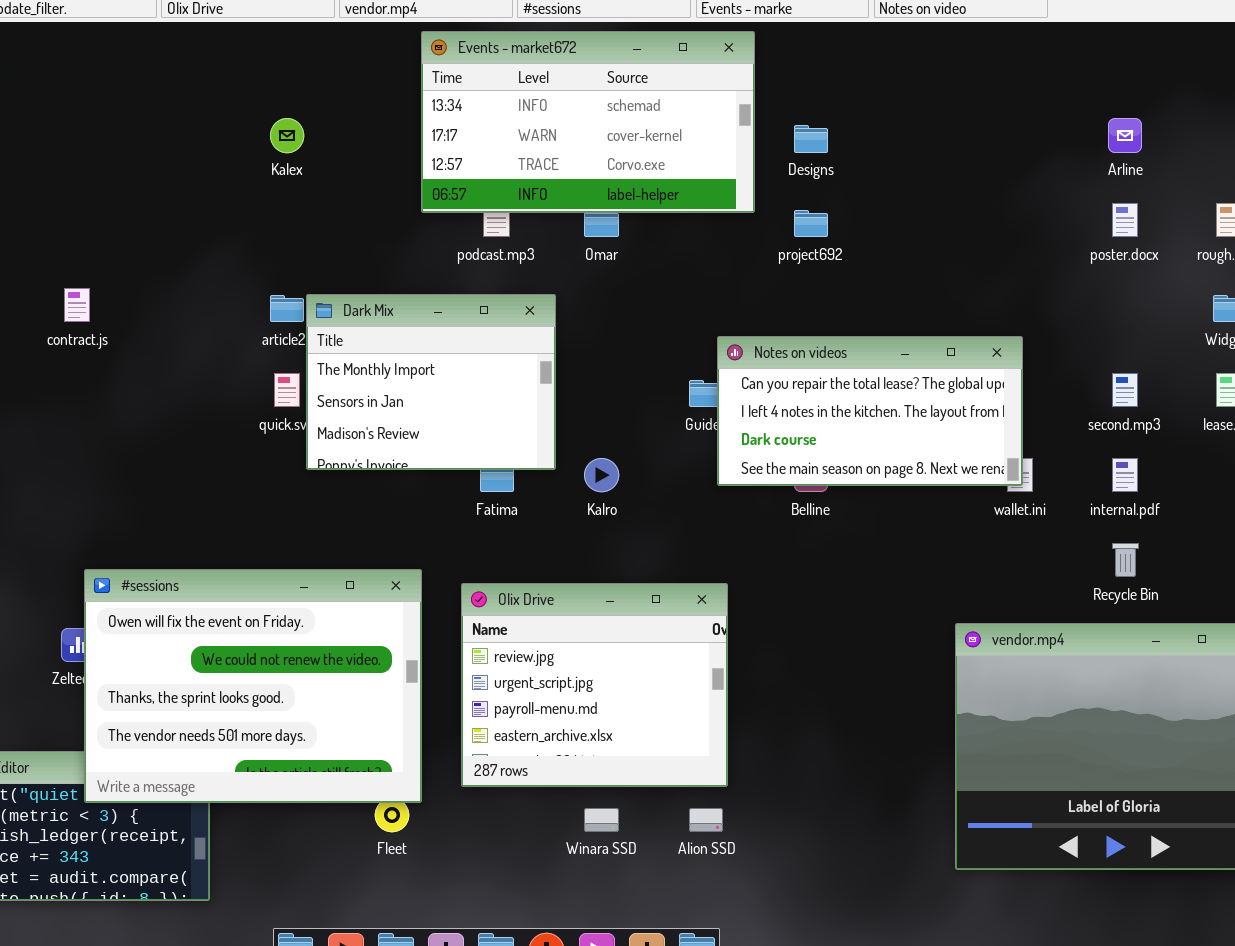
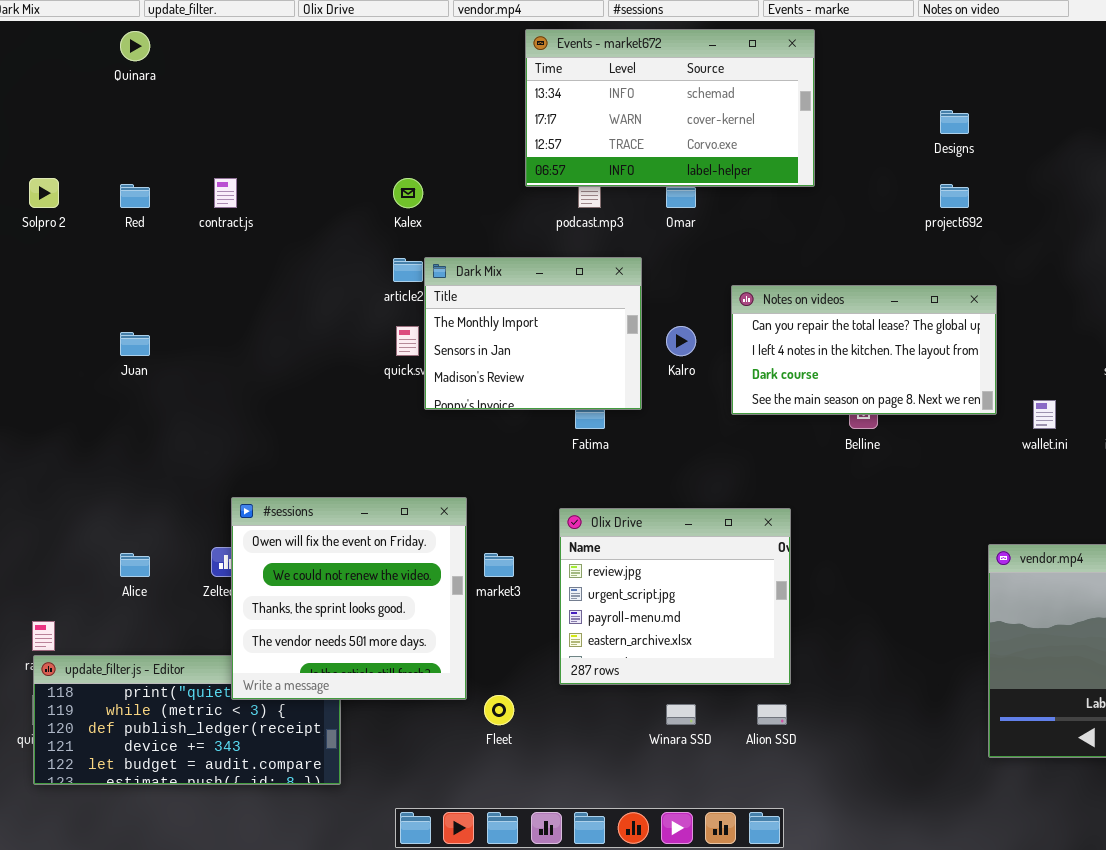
Kalex: [270,118,304,153] -> [393,178,423,208], moved
Designs: [794,125,828,153] -> [940,110,969,134], moved
project692: [794,210,828,237] -> [940,184,969,208], moved
contract.js: [64,288,90,322] -> [214,178,237,208], moved
Notes on videos: [717,336,1023,486] -> [731,285,997,415], moved
Kalro: [584,458,619,492] -> [666,326,696,356], moved
#sessions: [84,569,422,803] -> [231,497,467,700], resized

